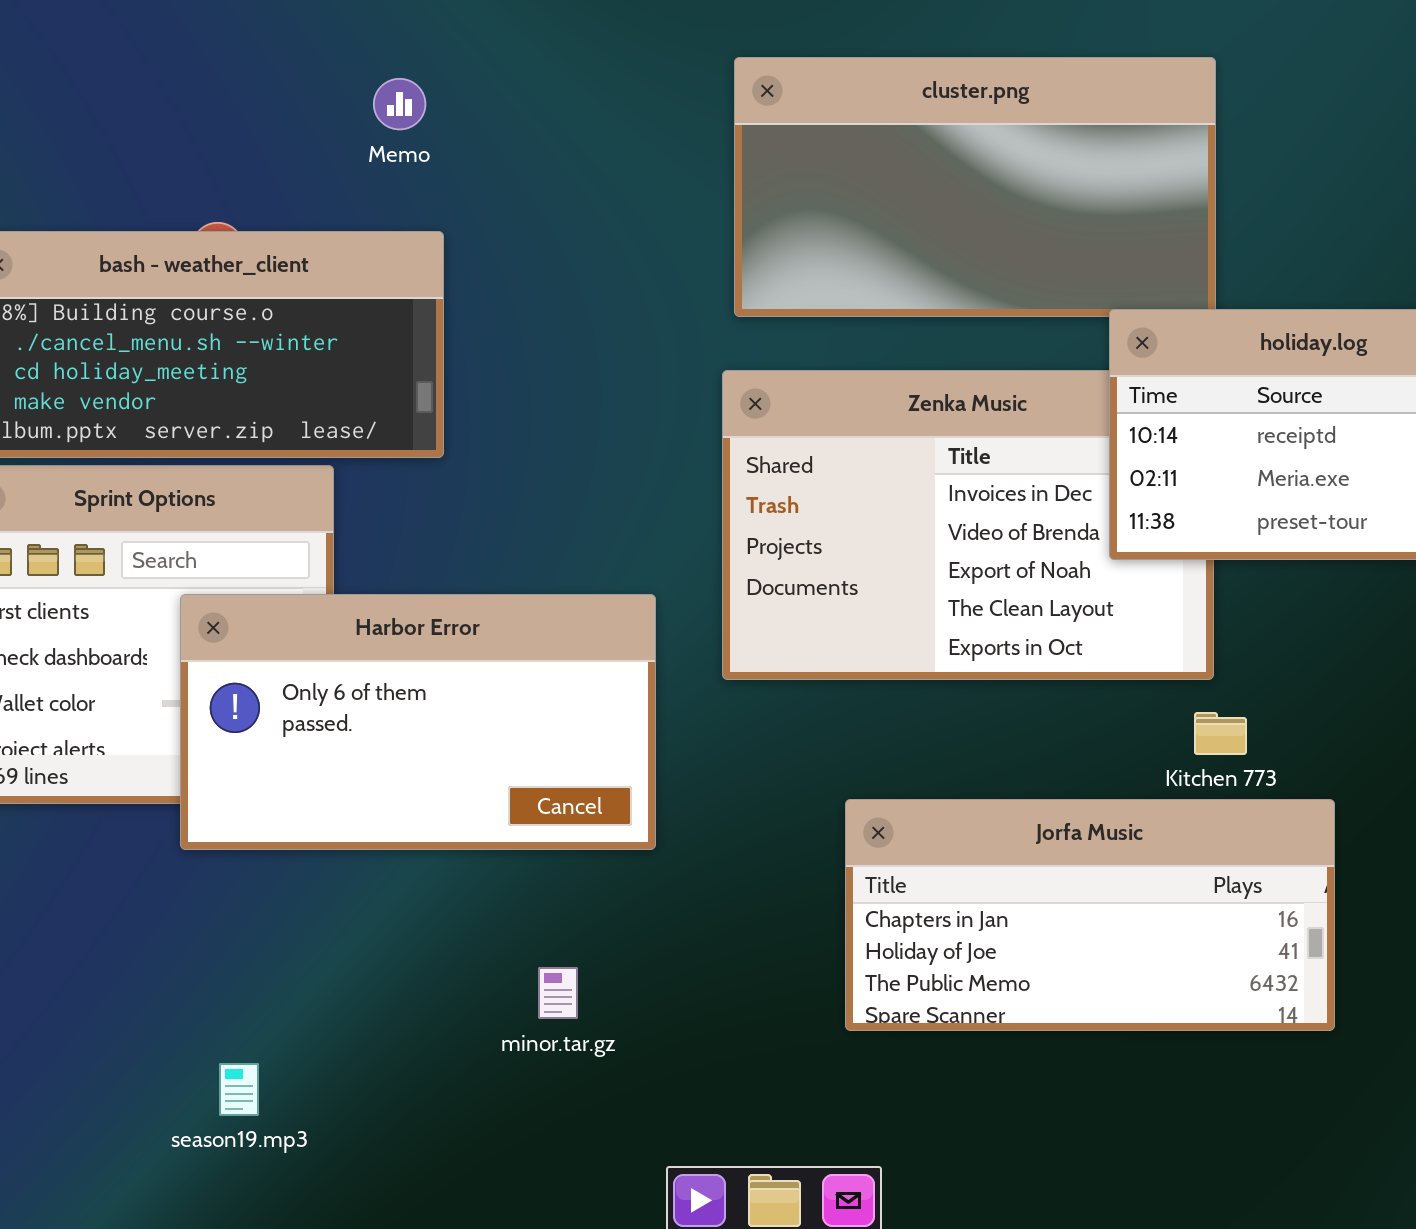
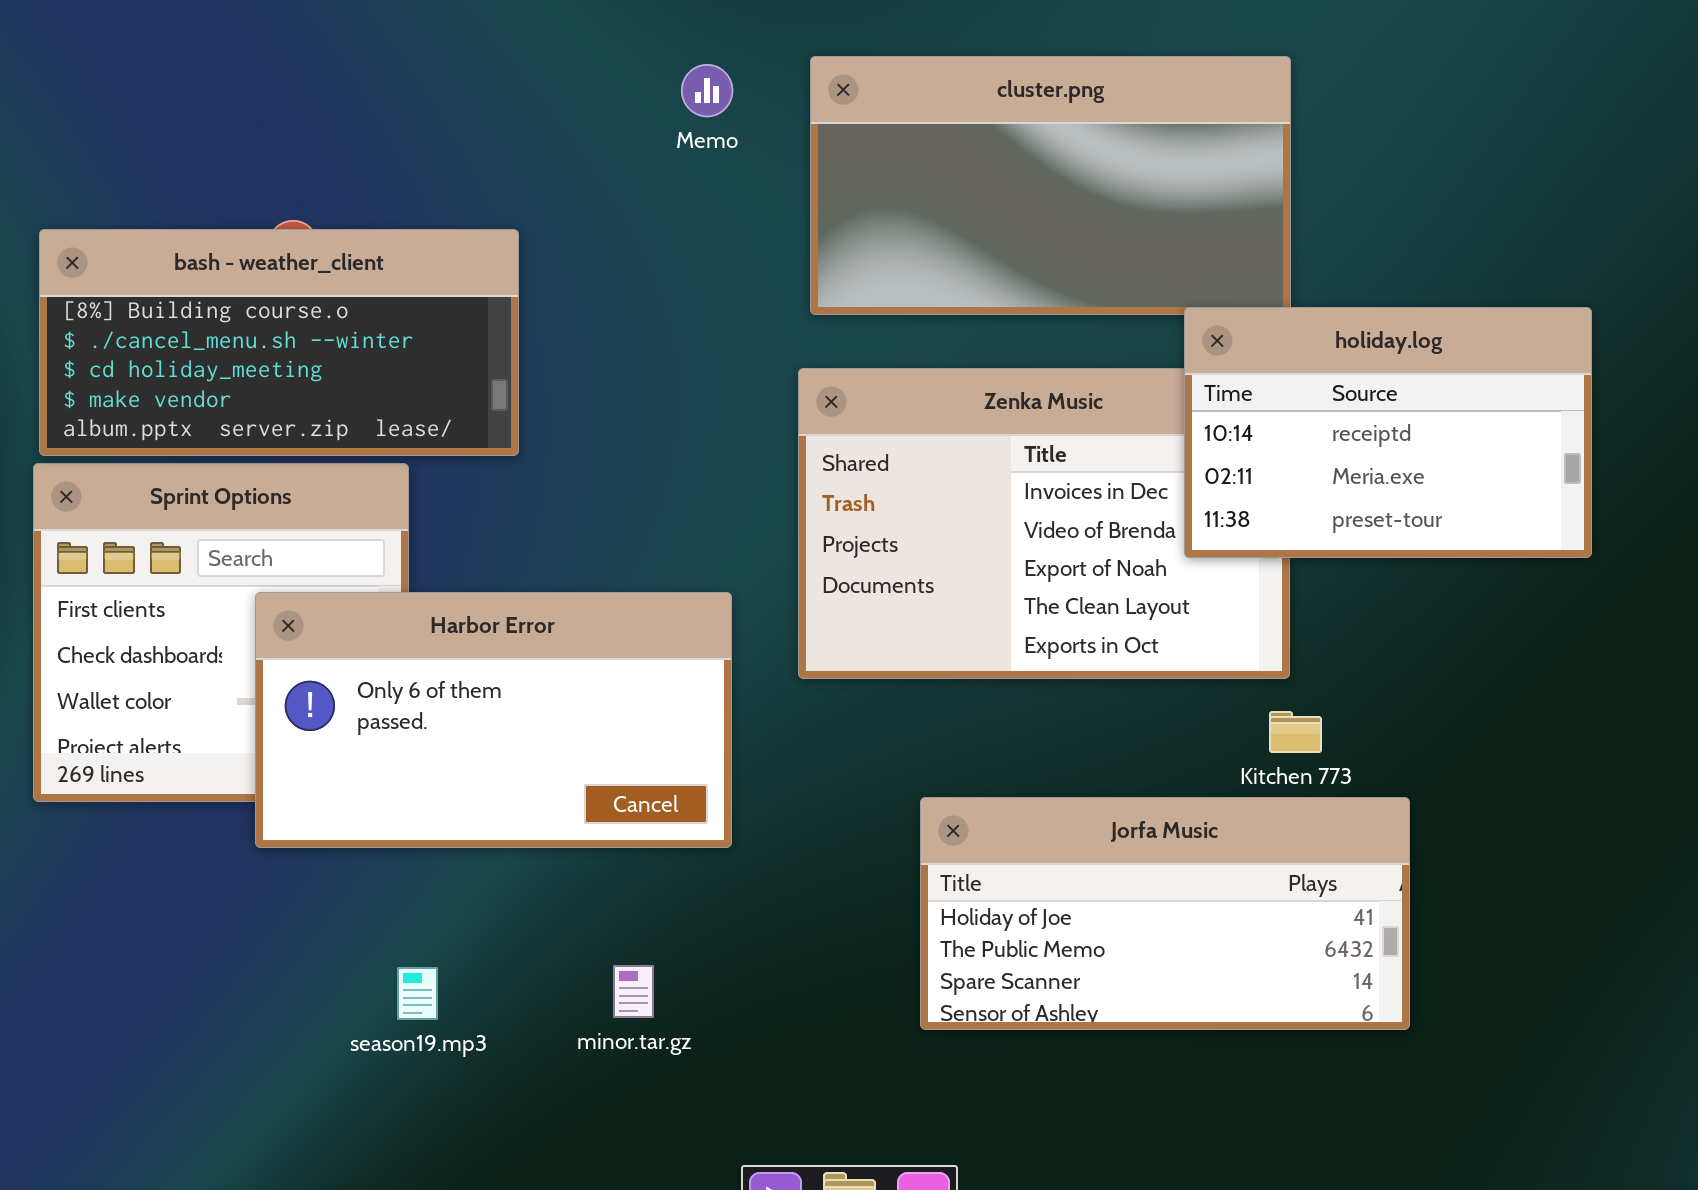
Memo: [373,78,426,130] -> [681,64,733,117], moved
Jorfa Music: [845,799,1335,1031] -> [920,797,1410,1030], scrolled down 1 row
season19.mp3: [219,1063,259,1116] -> [397,967,438,1020], moved

